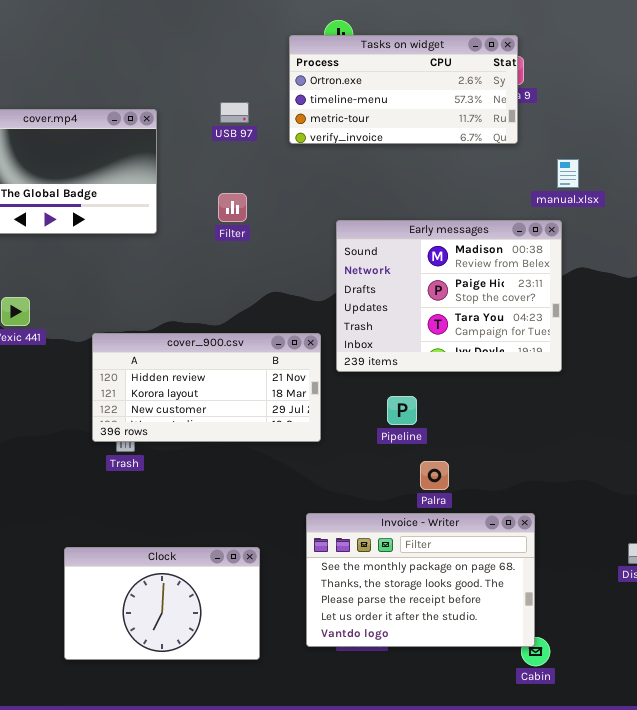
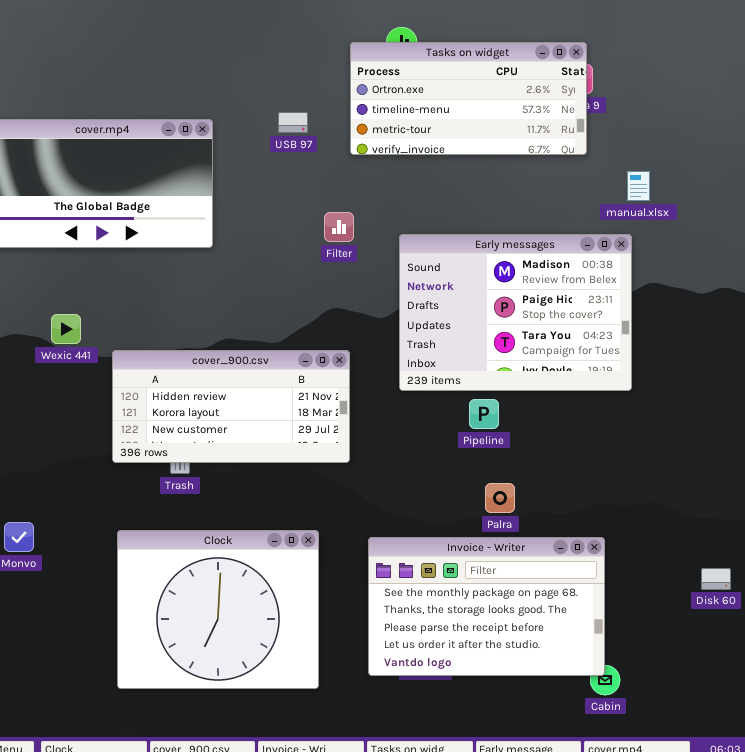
Filter: [218,193,247,222] -> [324,212,354,242], moved
cover_900.csv: [92,333,321,442] -> [112,350,350,463], moved
Pipeline: [387,396,417,425] -> [469,399,499,429], moved
Clock: [64,547,260,660] -> [117,530,319,689], resized

